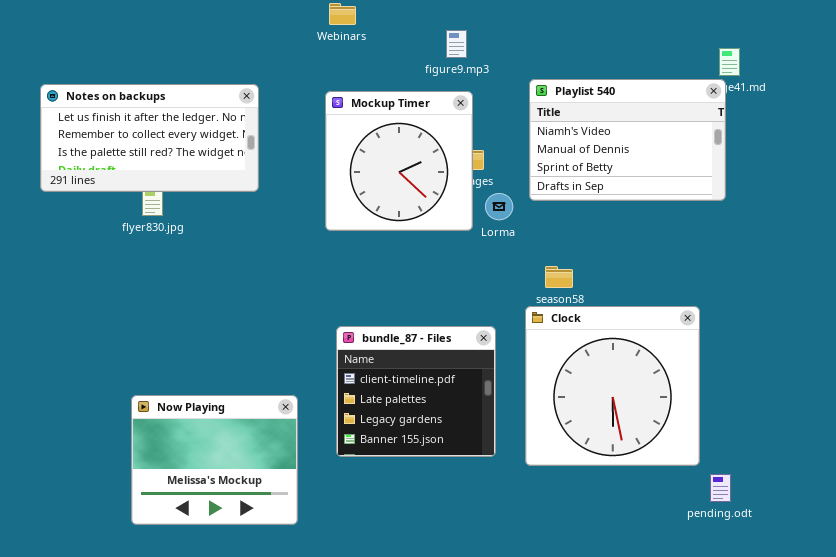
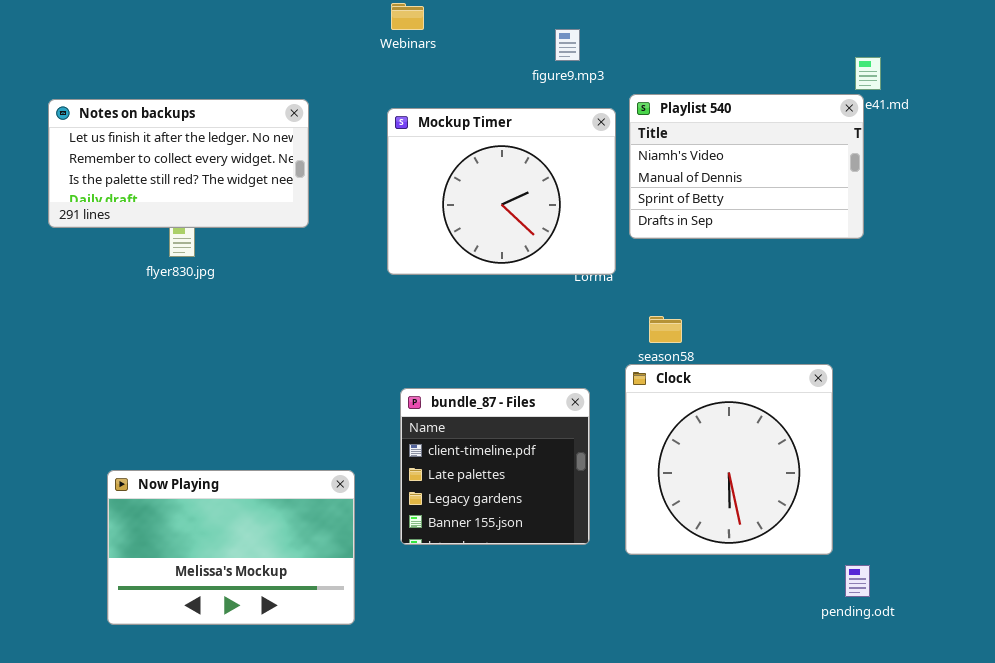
figure9.mp3: [446,30,467,58] -> [555,29,580,61], moved
Mockup Timer: [325,91,473,231] -> [387,108,616,275], resized
Now Playing: [131,395,298,525] -> [107,470,355,625], resized

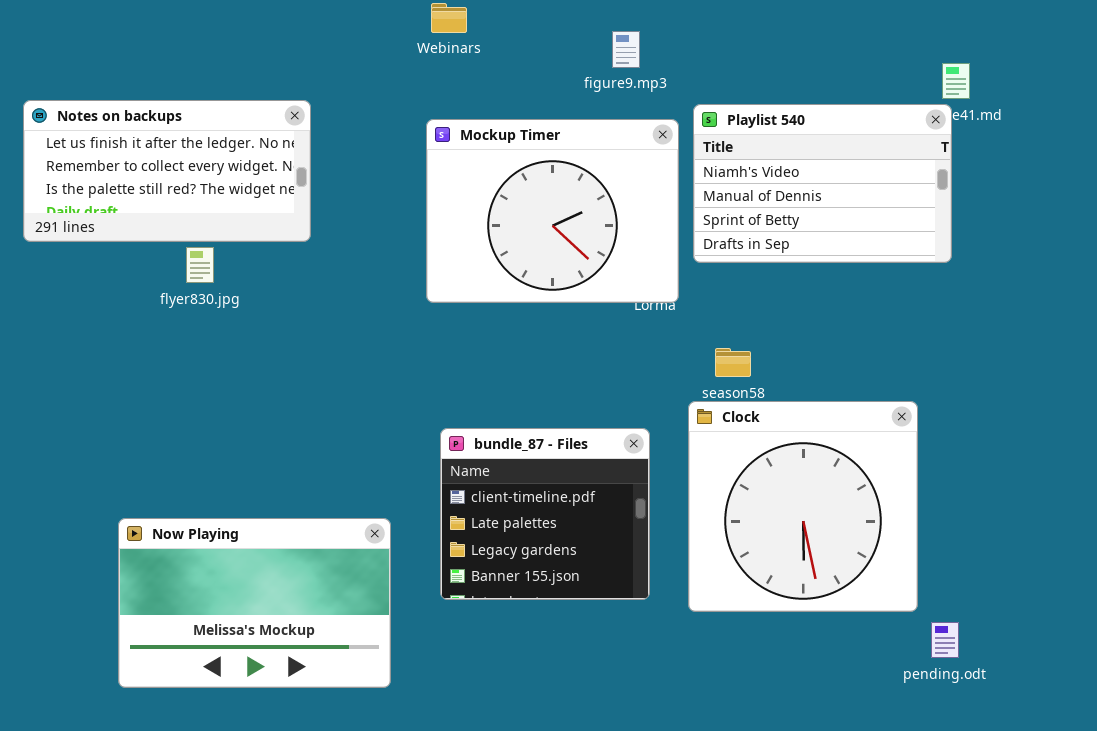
Notes on backups: [48,99,309,228] -> [23,100,311,242], moved

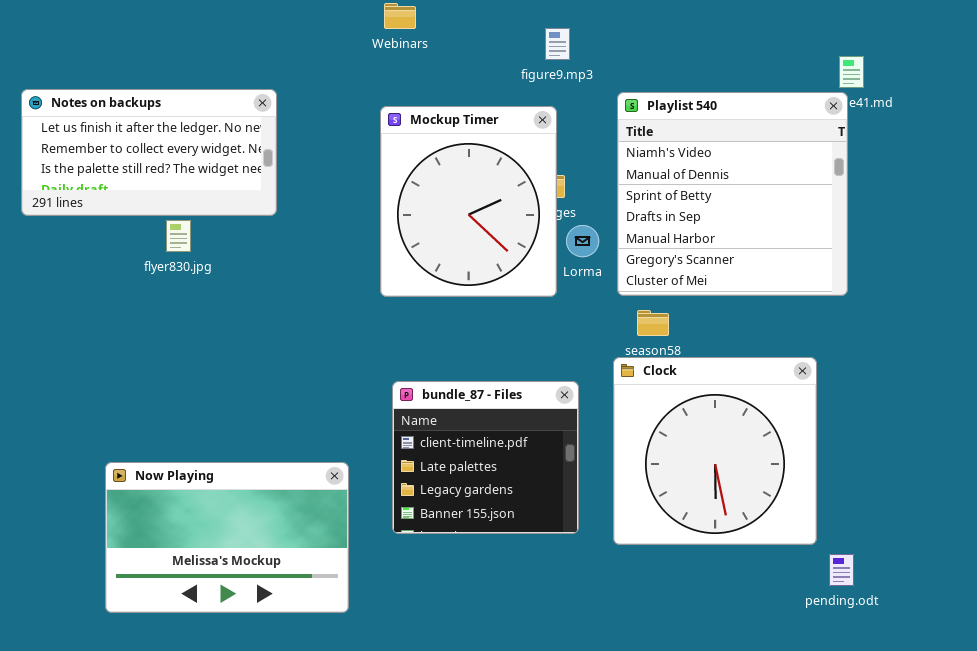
Playlist 540: [693,104,952,263] -> [617,92,848,296], resized
Mockup Timer: [426,119,679,303] -> [380,106,557,297], resized

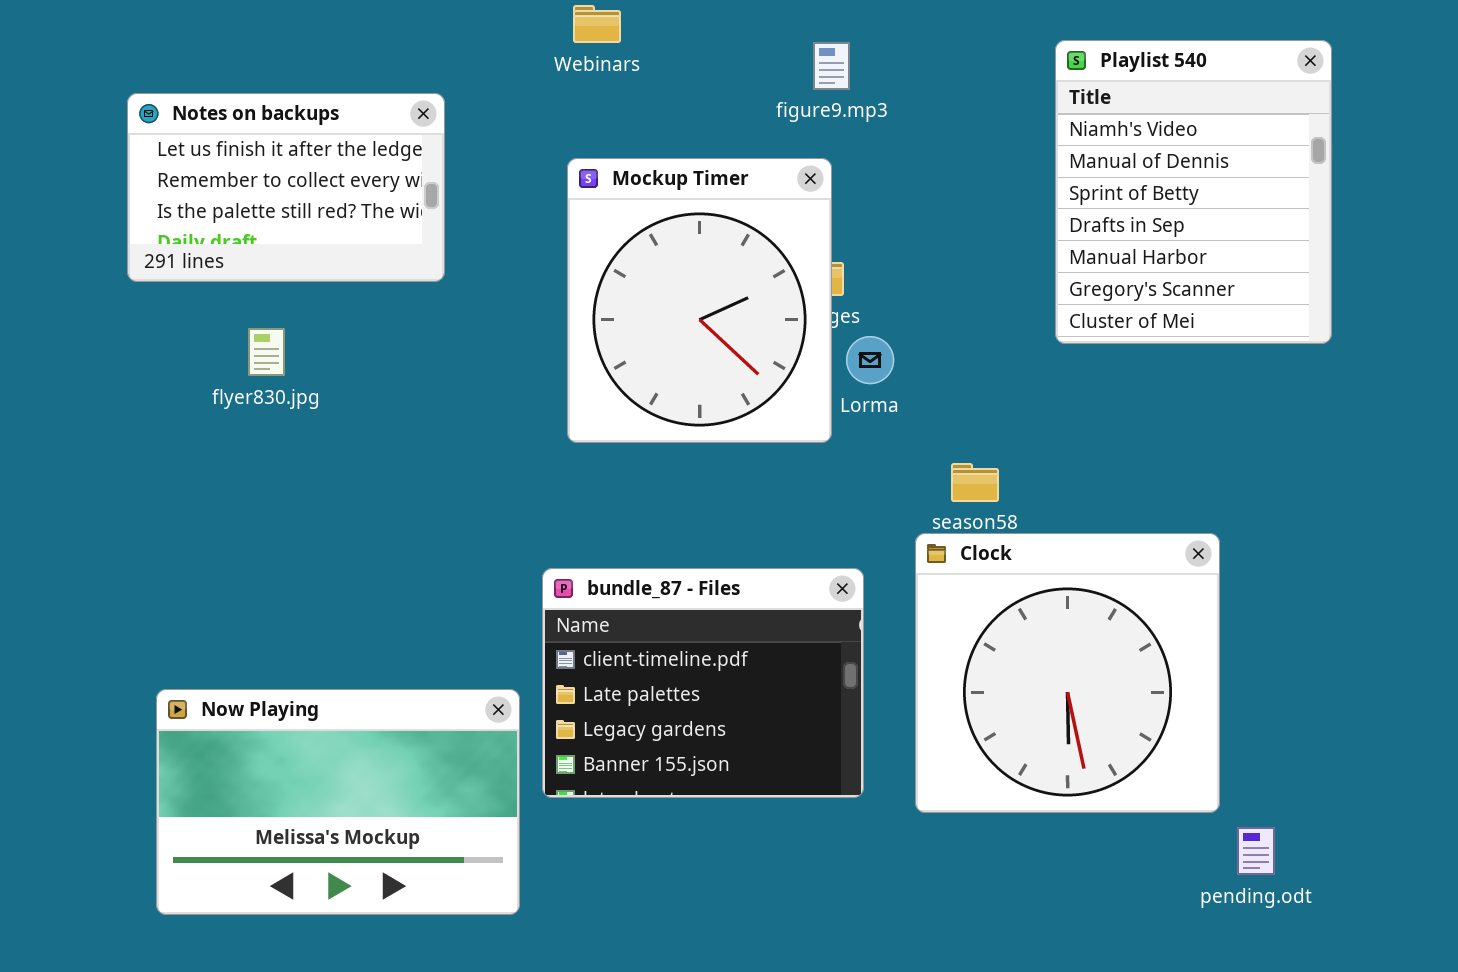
Notes on backups: [21,89,277,216] -> [127,93,445,282], moved, resized
Playlist 540: [617,92,848,296] -> [1055,40,1332,344], moved, resized
bundle_87 - Files: [392,381,579,534] -> [542,568,864,798], resized

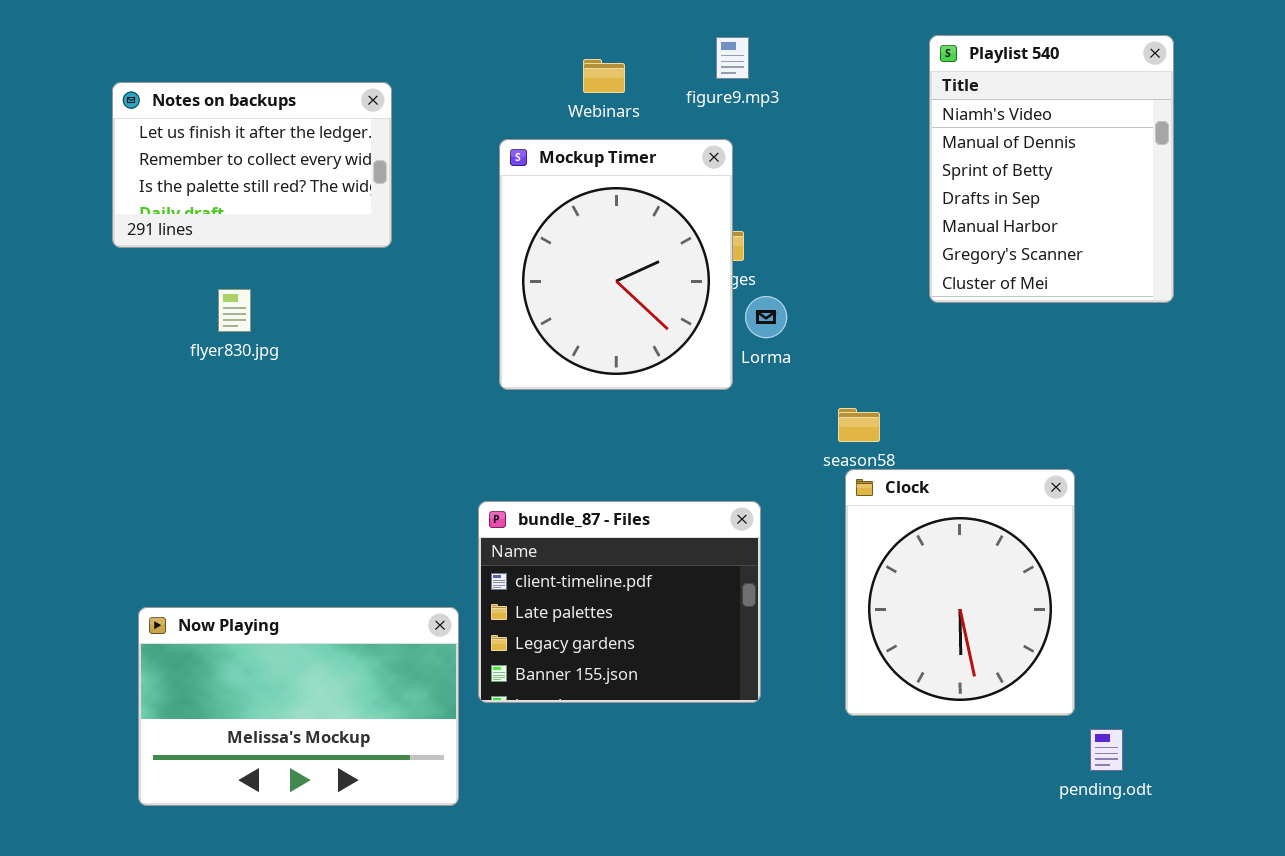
Webinars: [573,5,621,43] -> [583,59,625,93], moved
Clock: [915,533,1220,813] -> [845,469,1075,716], resized

